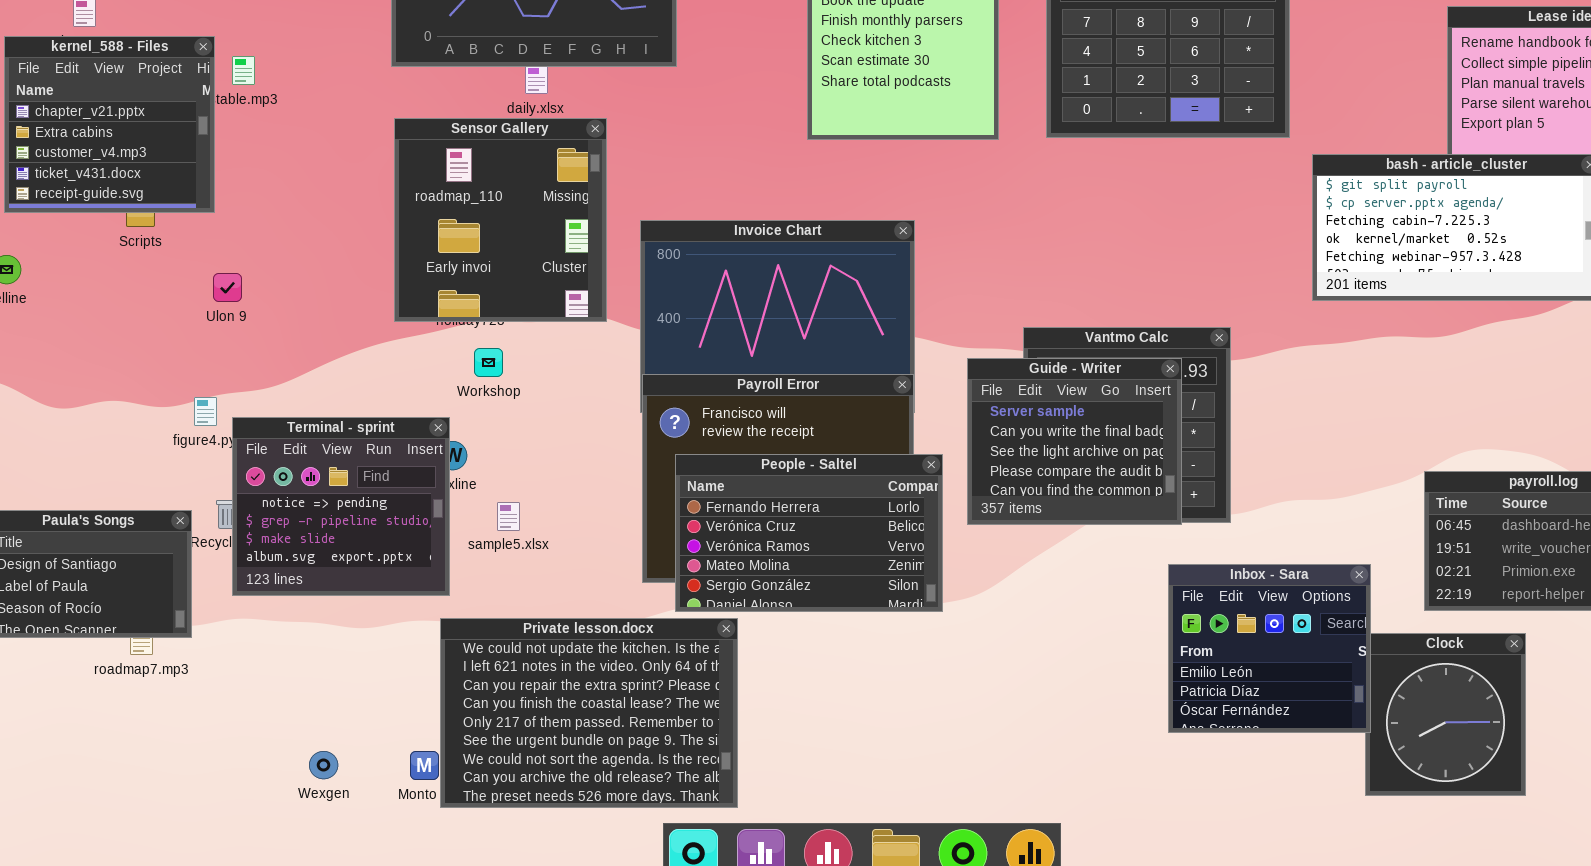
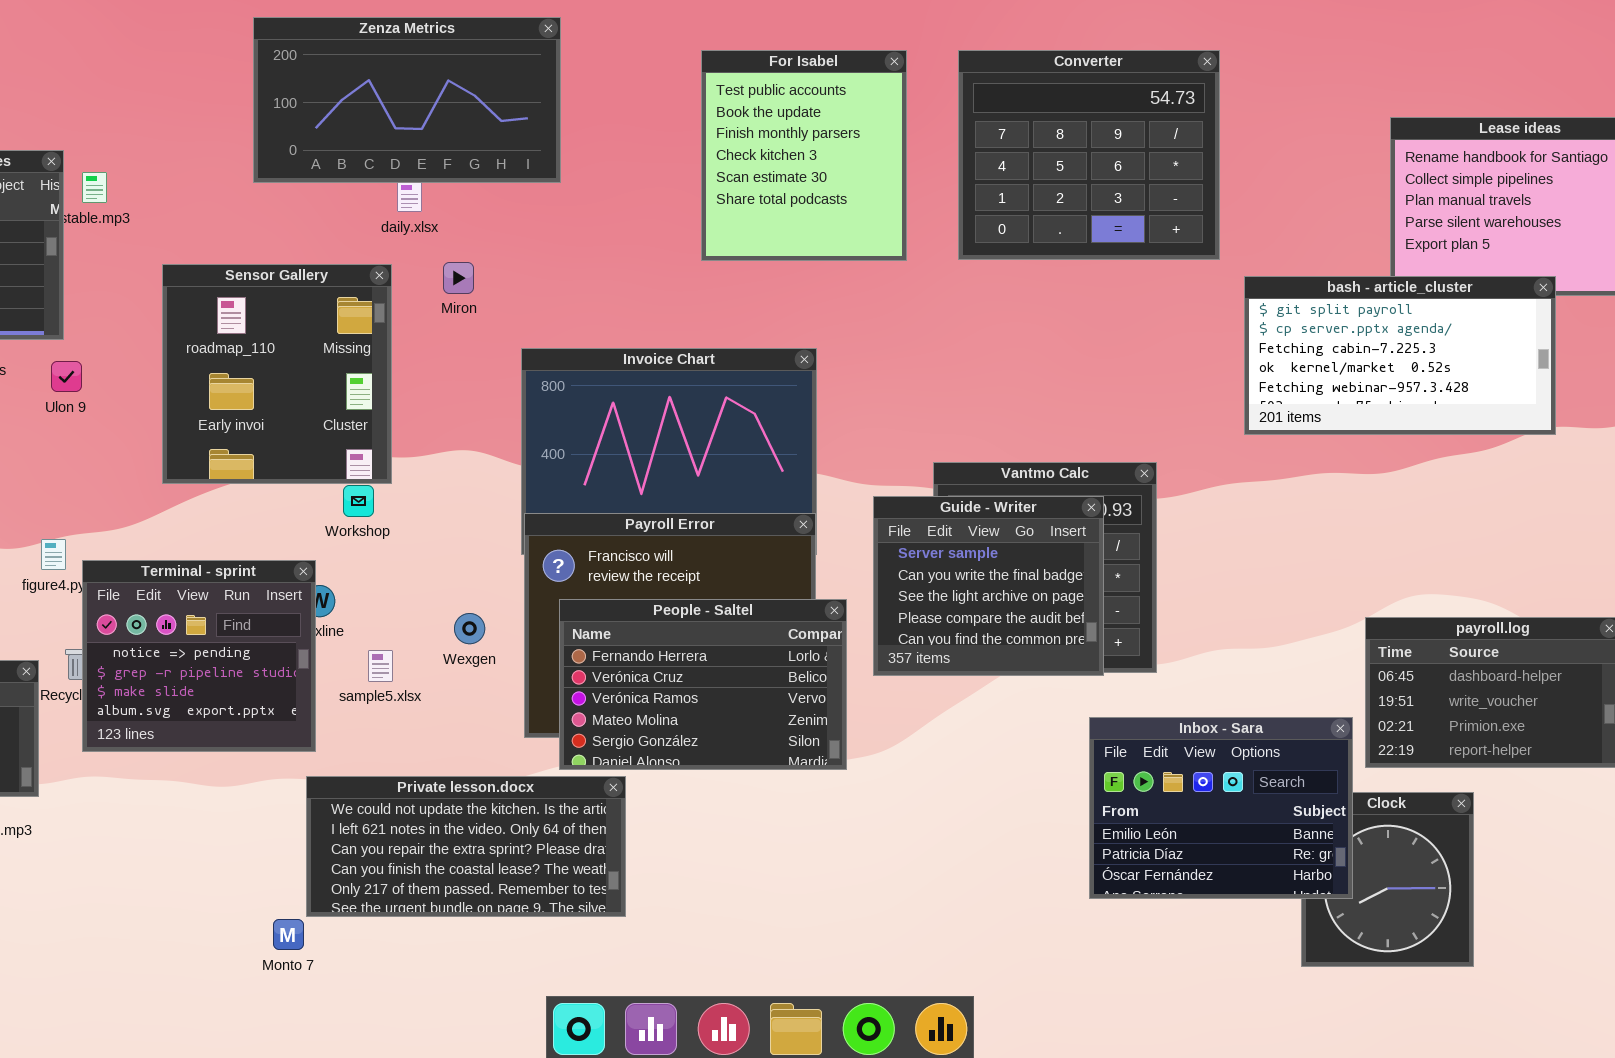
Sensor Gallery: [394,118,607,322] -> [162,264,392,484], moved
Ulon 9: [213,273,242,302] -> [51,361,82,392], moved
Inbox - Sara: [1168,564,1371,733] -> [1089,717,1353,899], resized
Private lesson.docx: [440,618,738,808] -> [306,776,626,917], resized
Wexgen: [309,751,338,779] -> [454,613,485,644], moved

